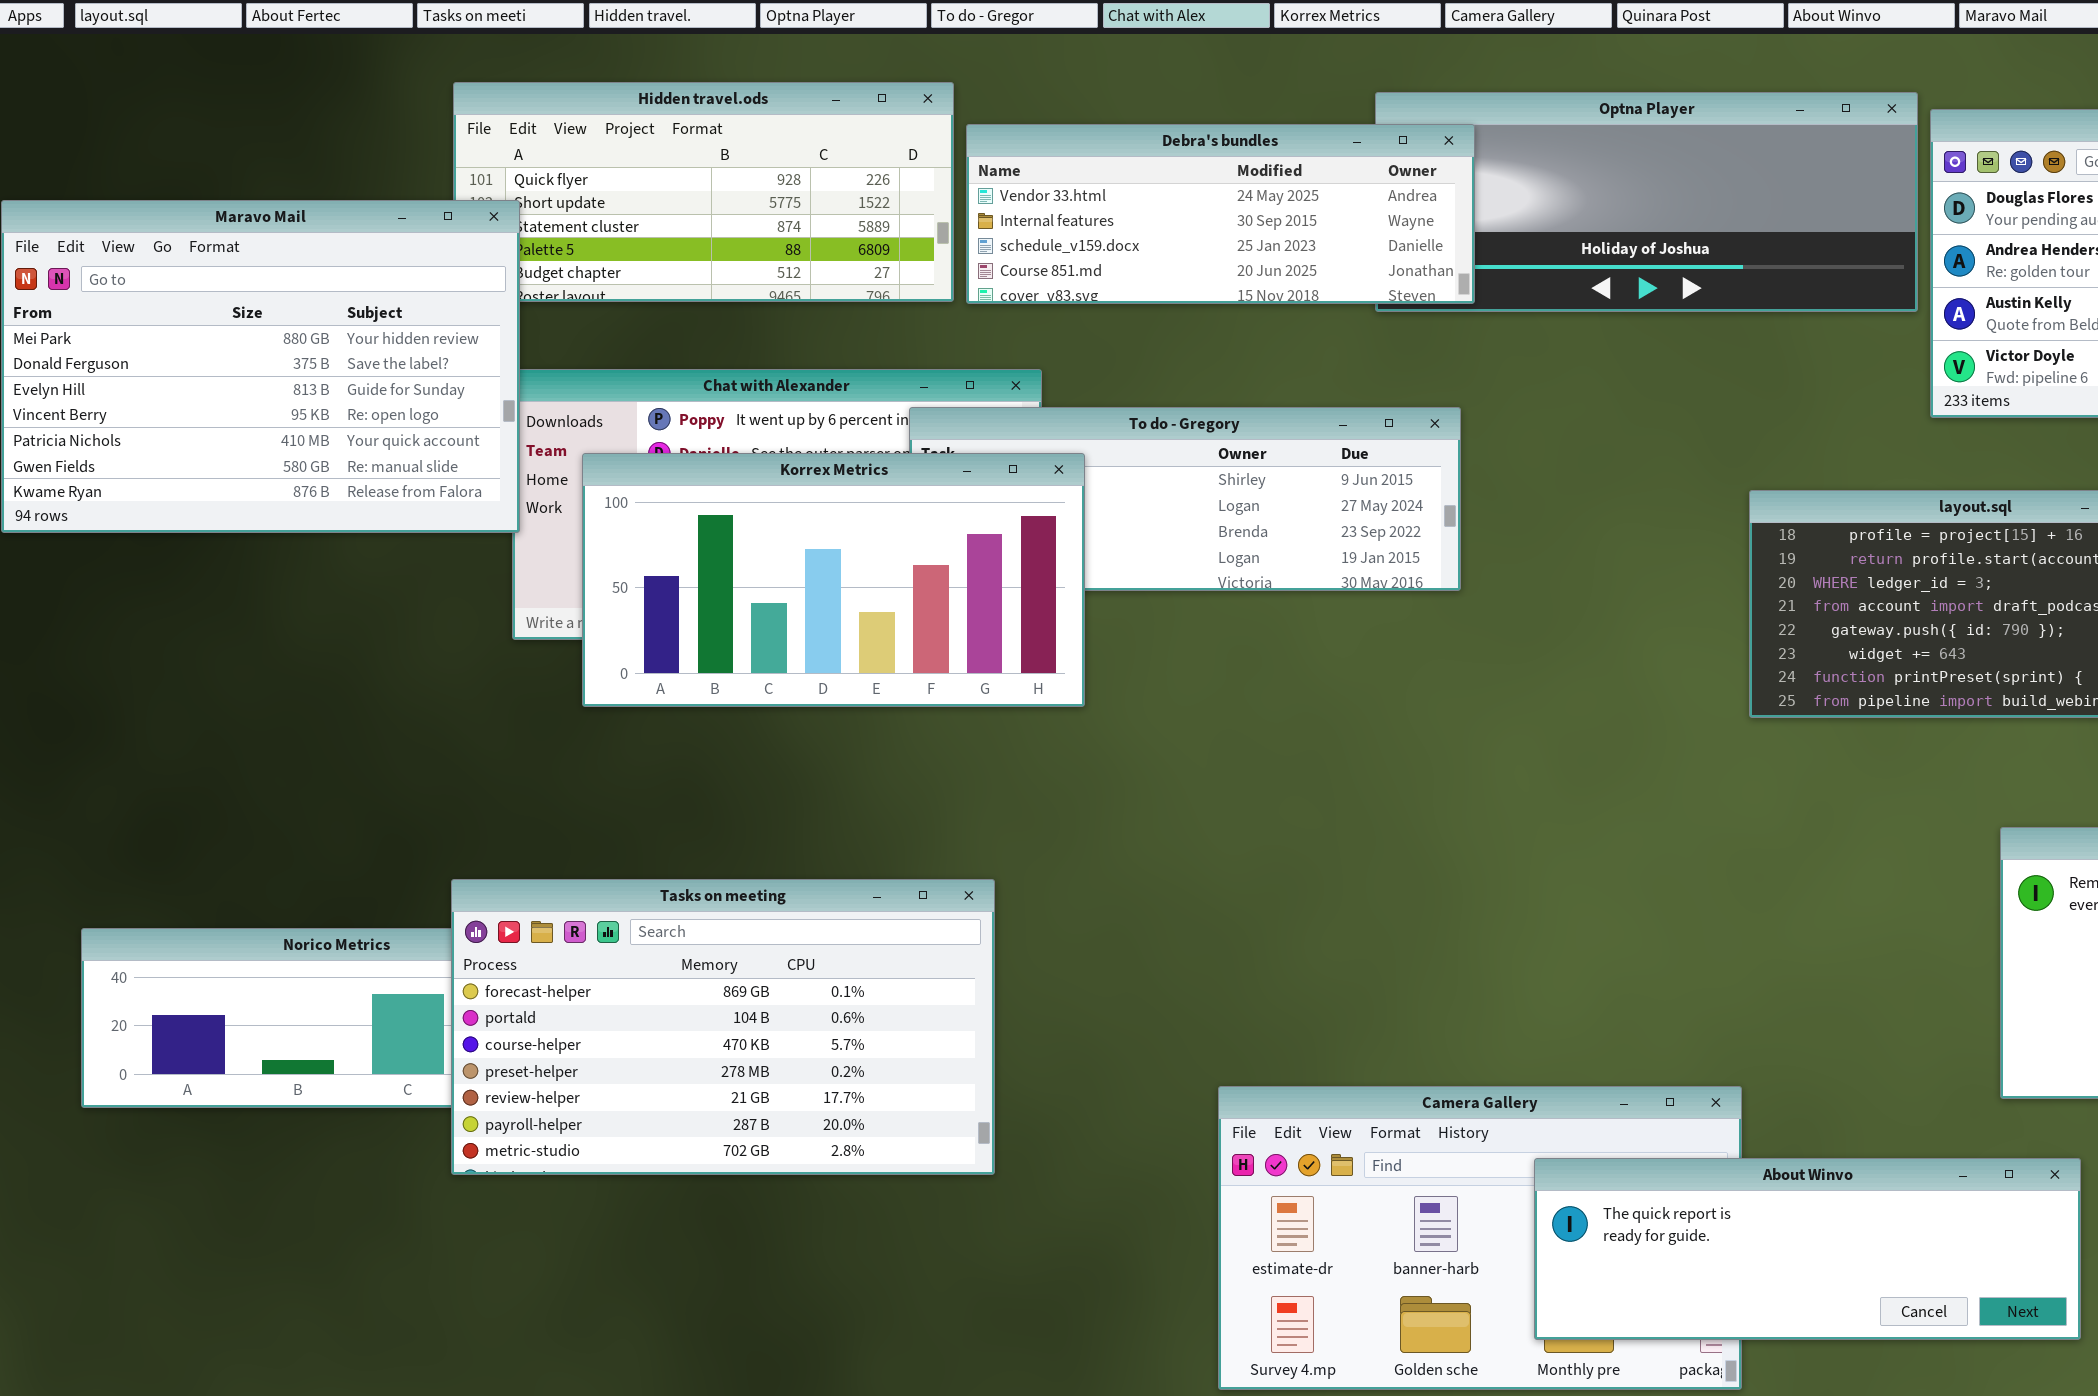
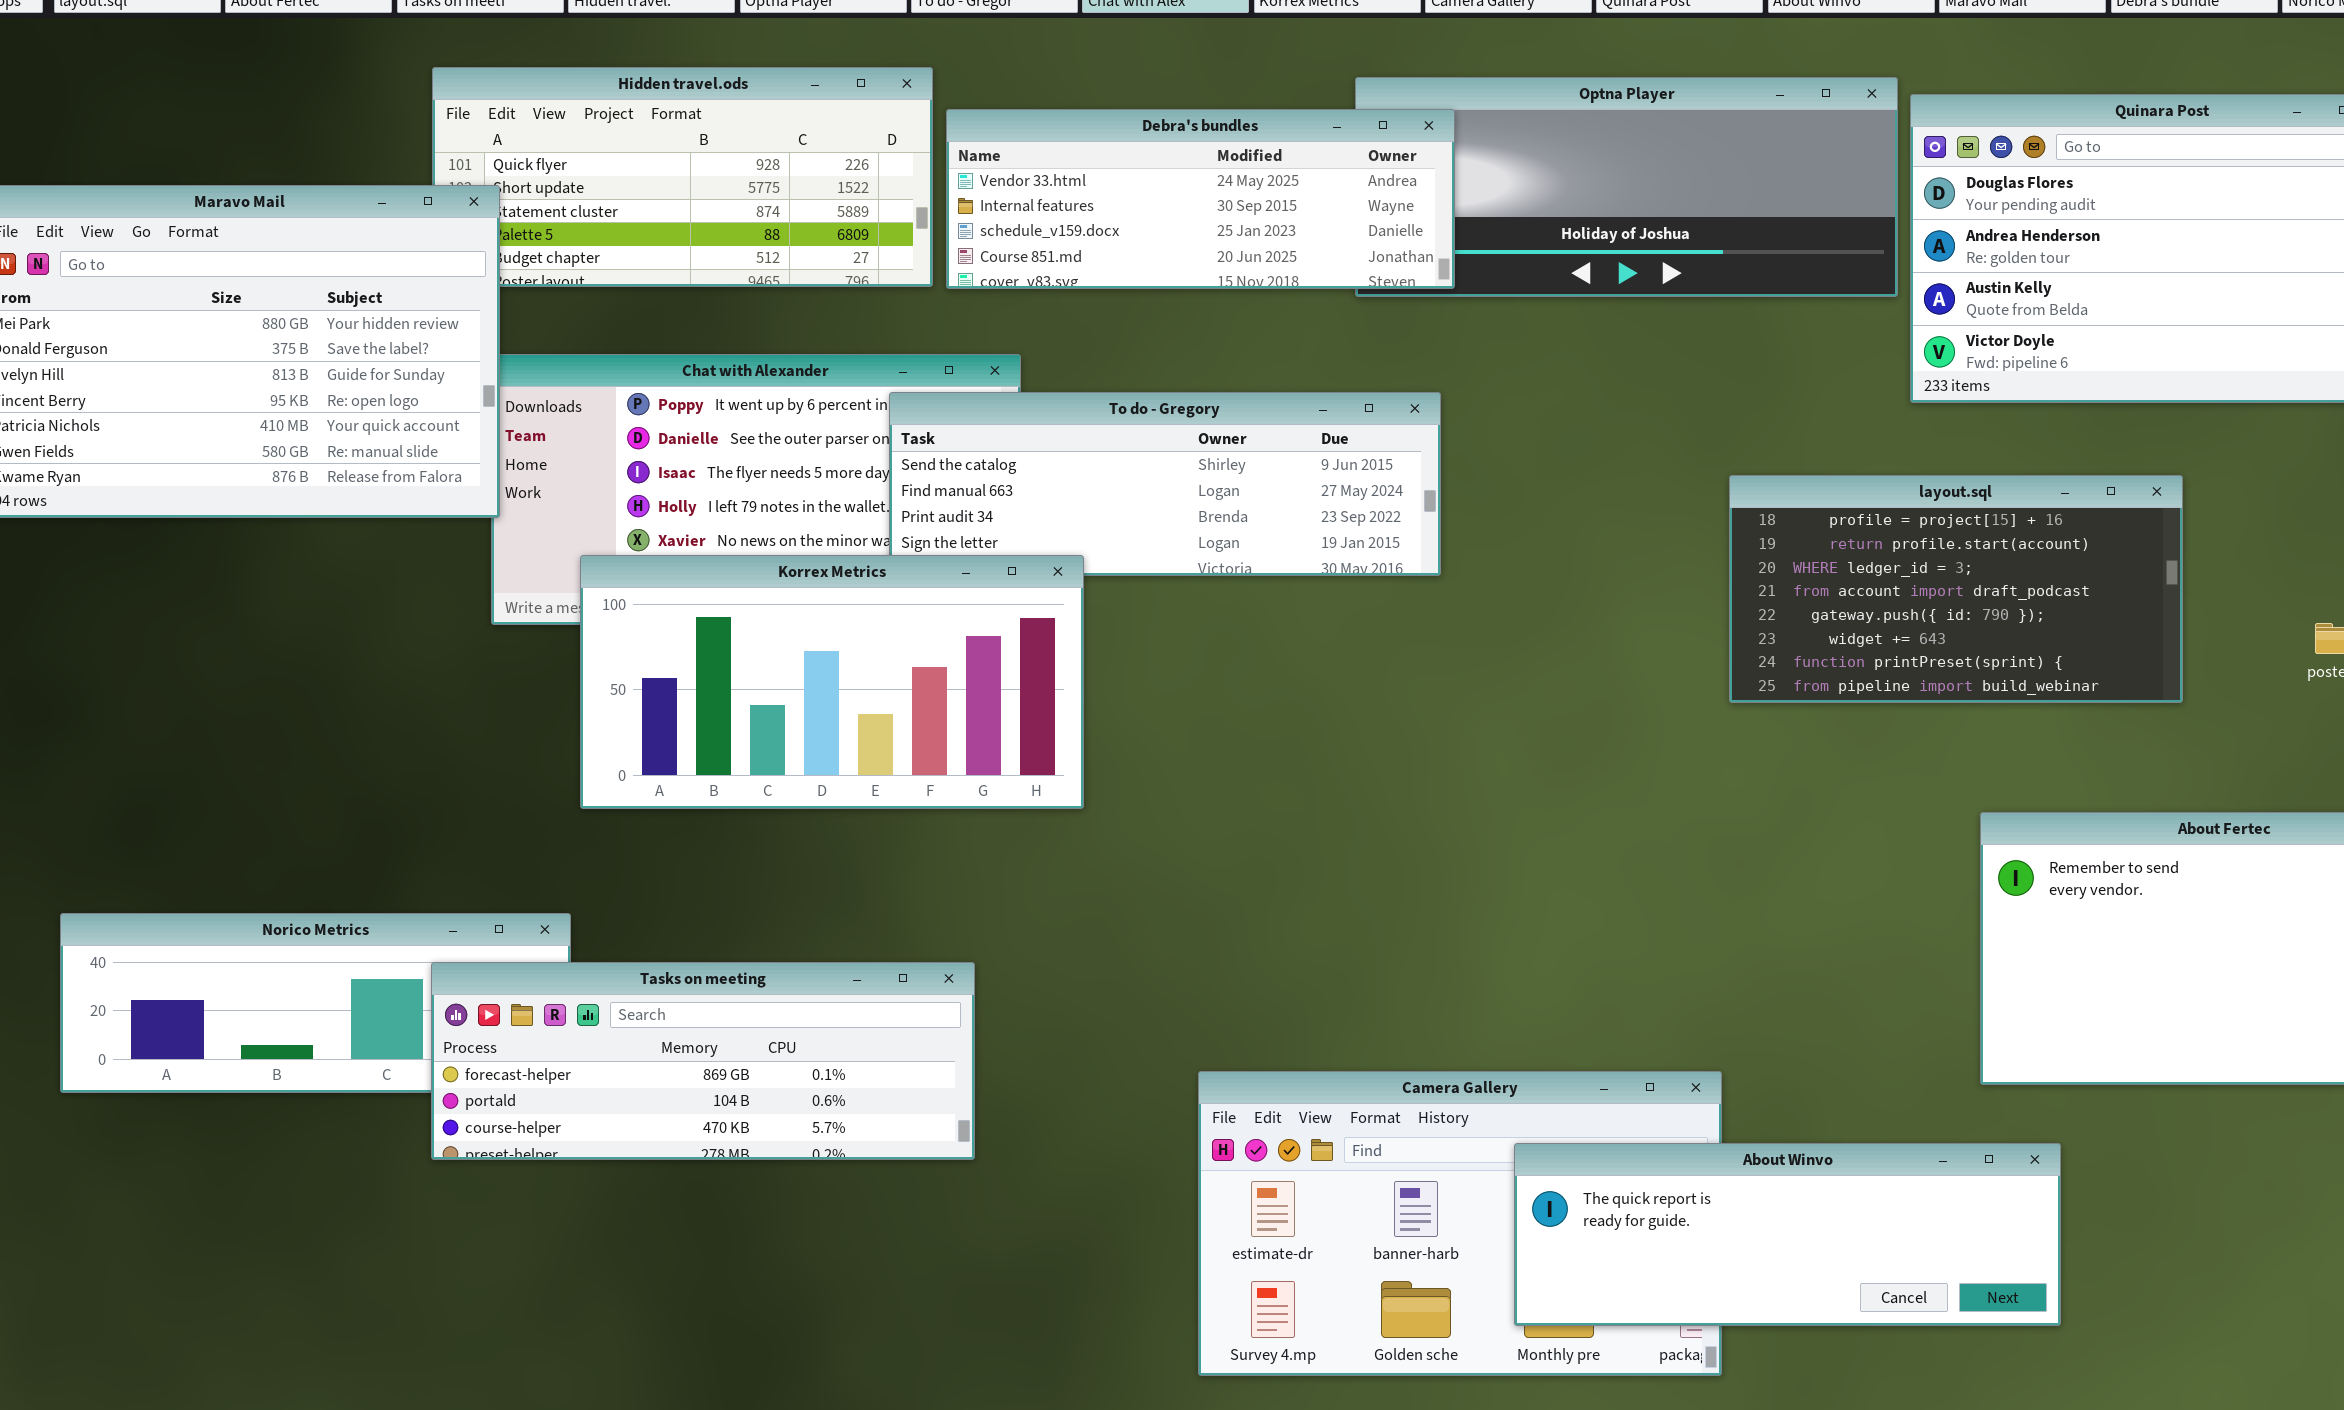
Korrex Metrics: [582,453,1085,707] -> [580,555,1084,809], moved
Tasks on meeting: [451,879,995,1175] -> [431,962,975,1160], resized

